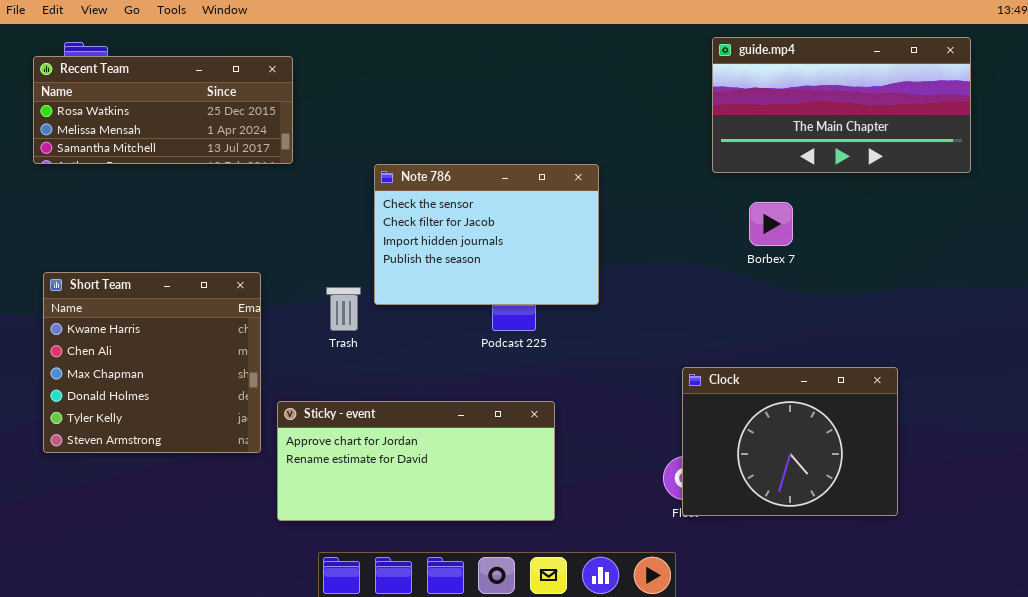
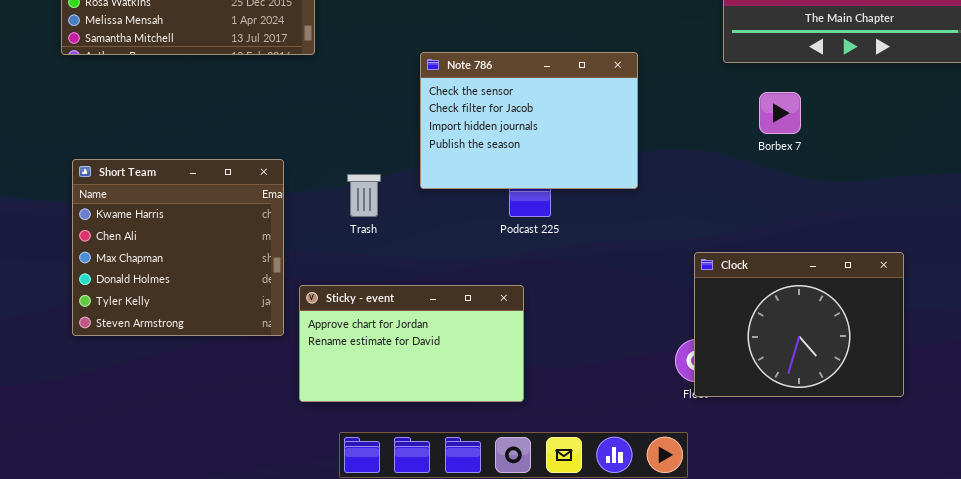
Note 786: [374,164,599,305] -> [420,52,638,189], moved
Sticky - event: [277,401,555,521] -> [299,285,524,402], resized

